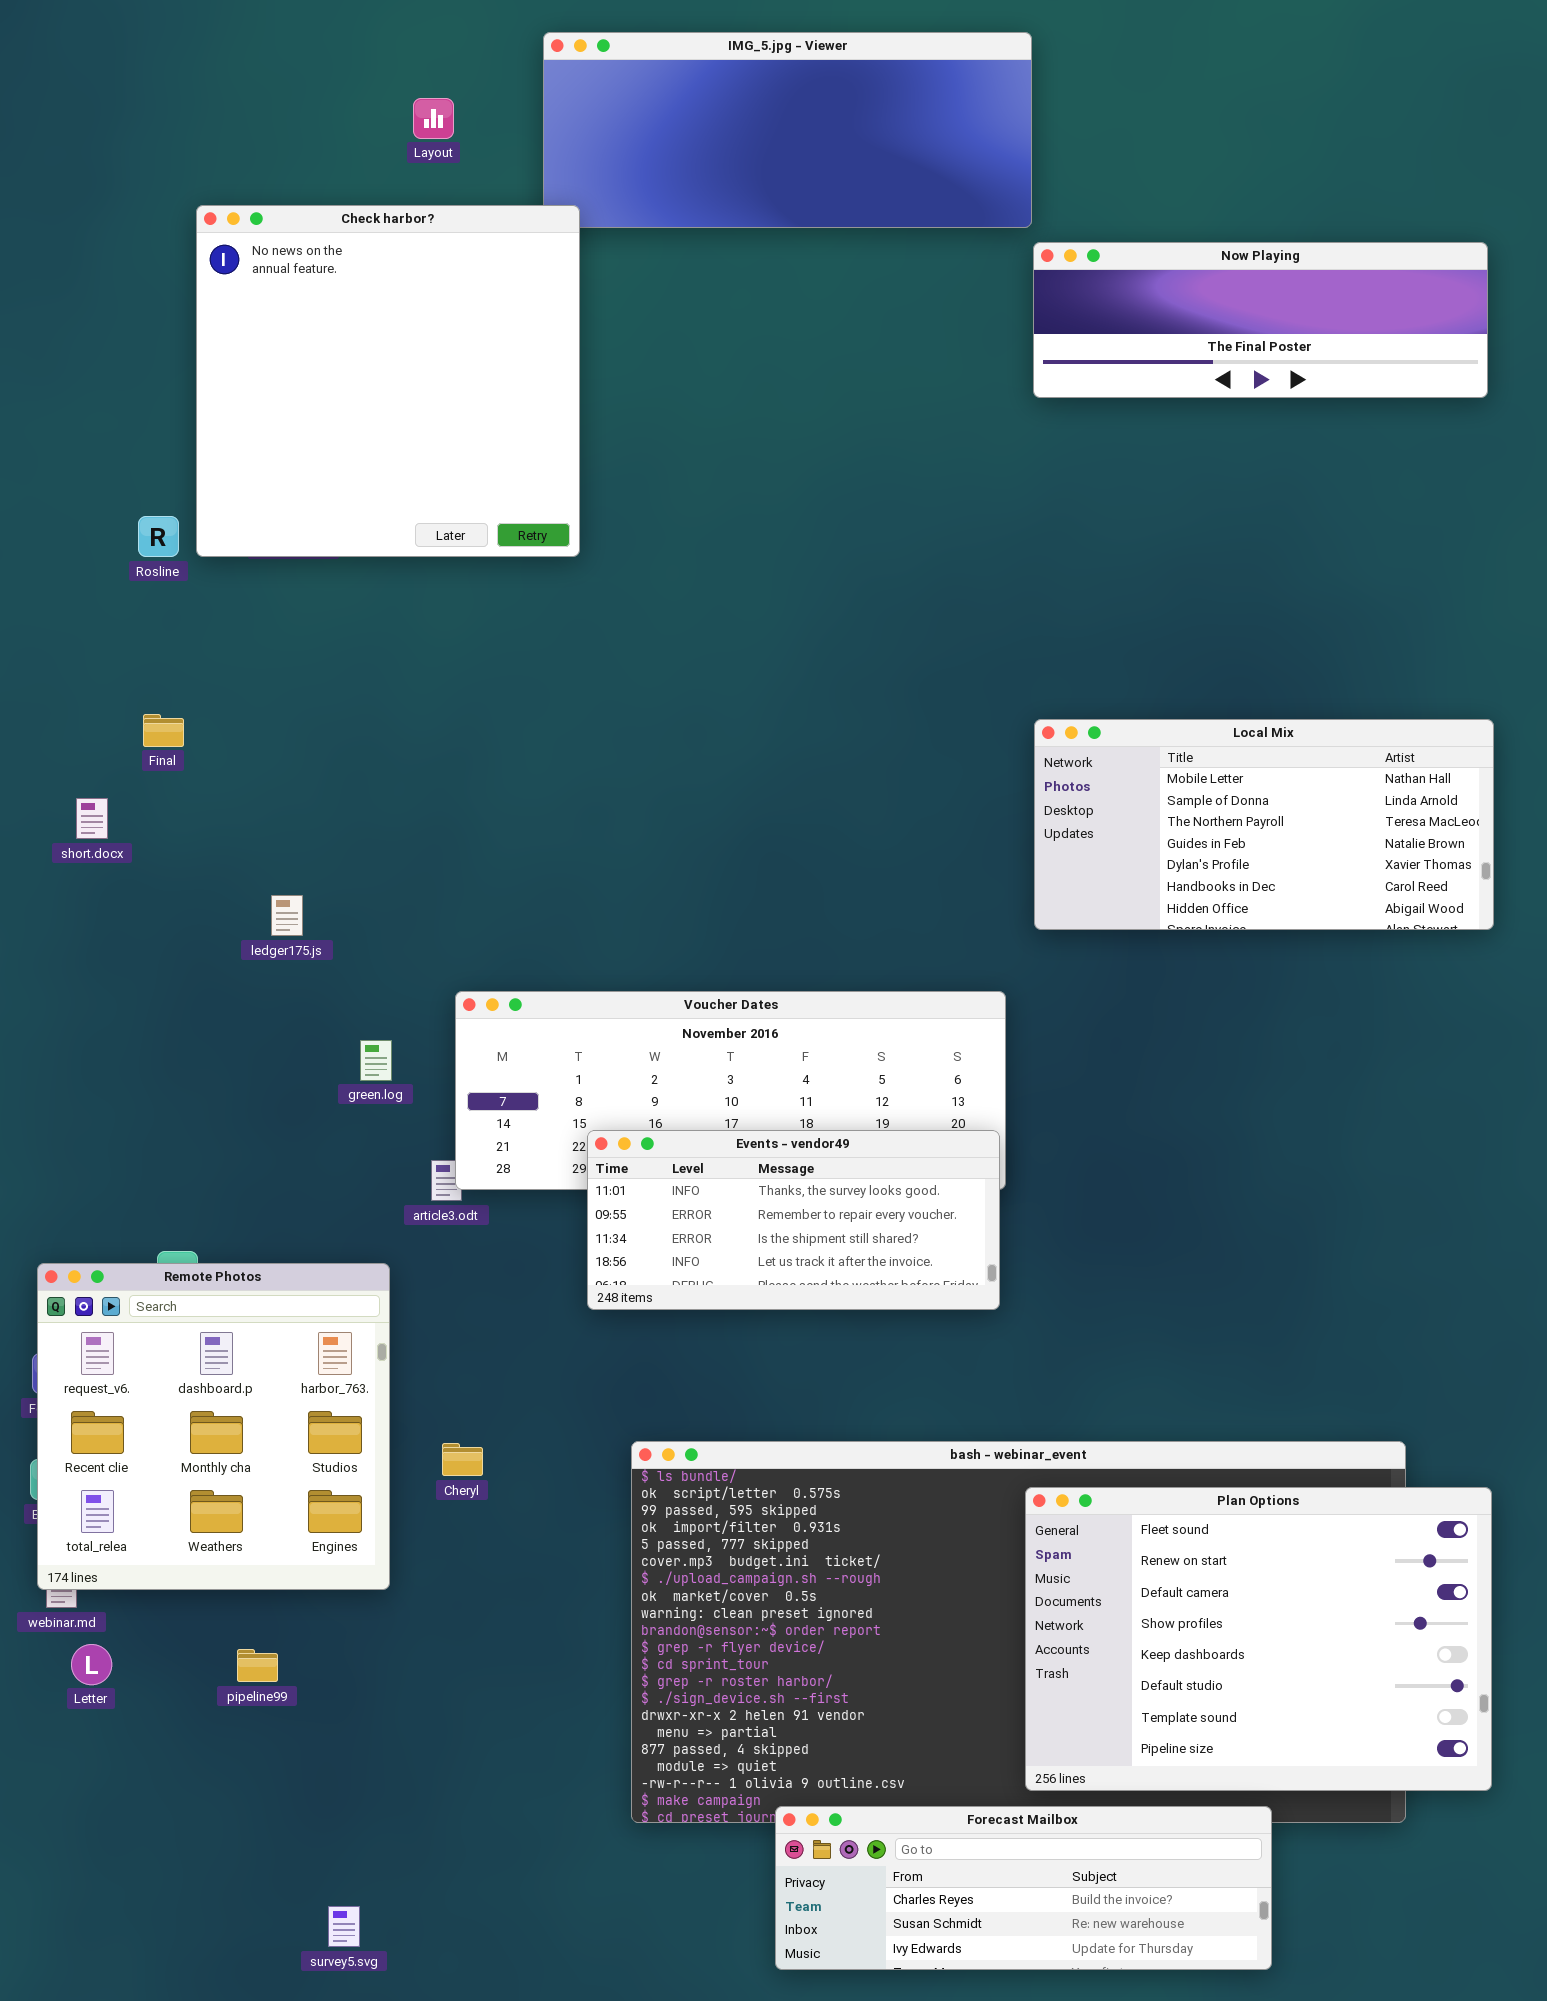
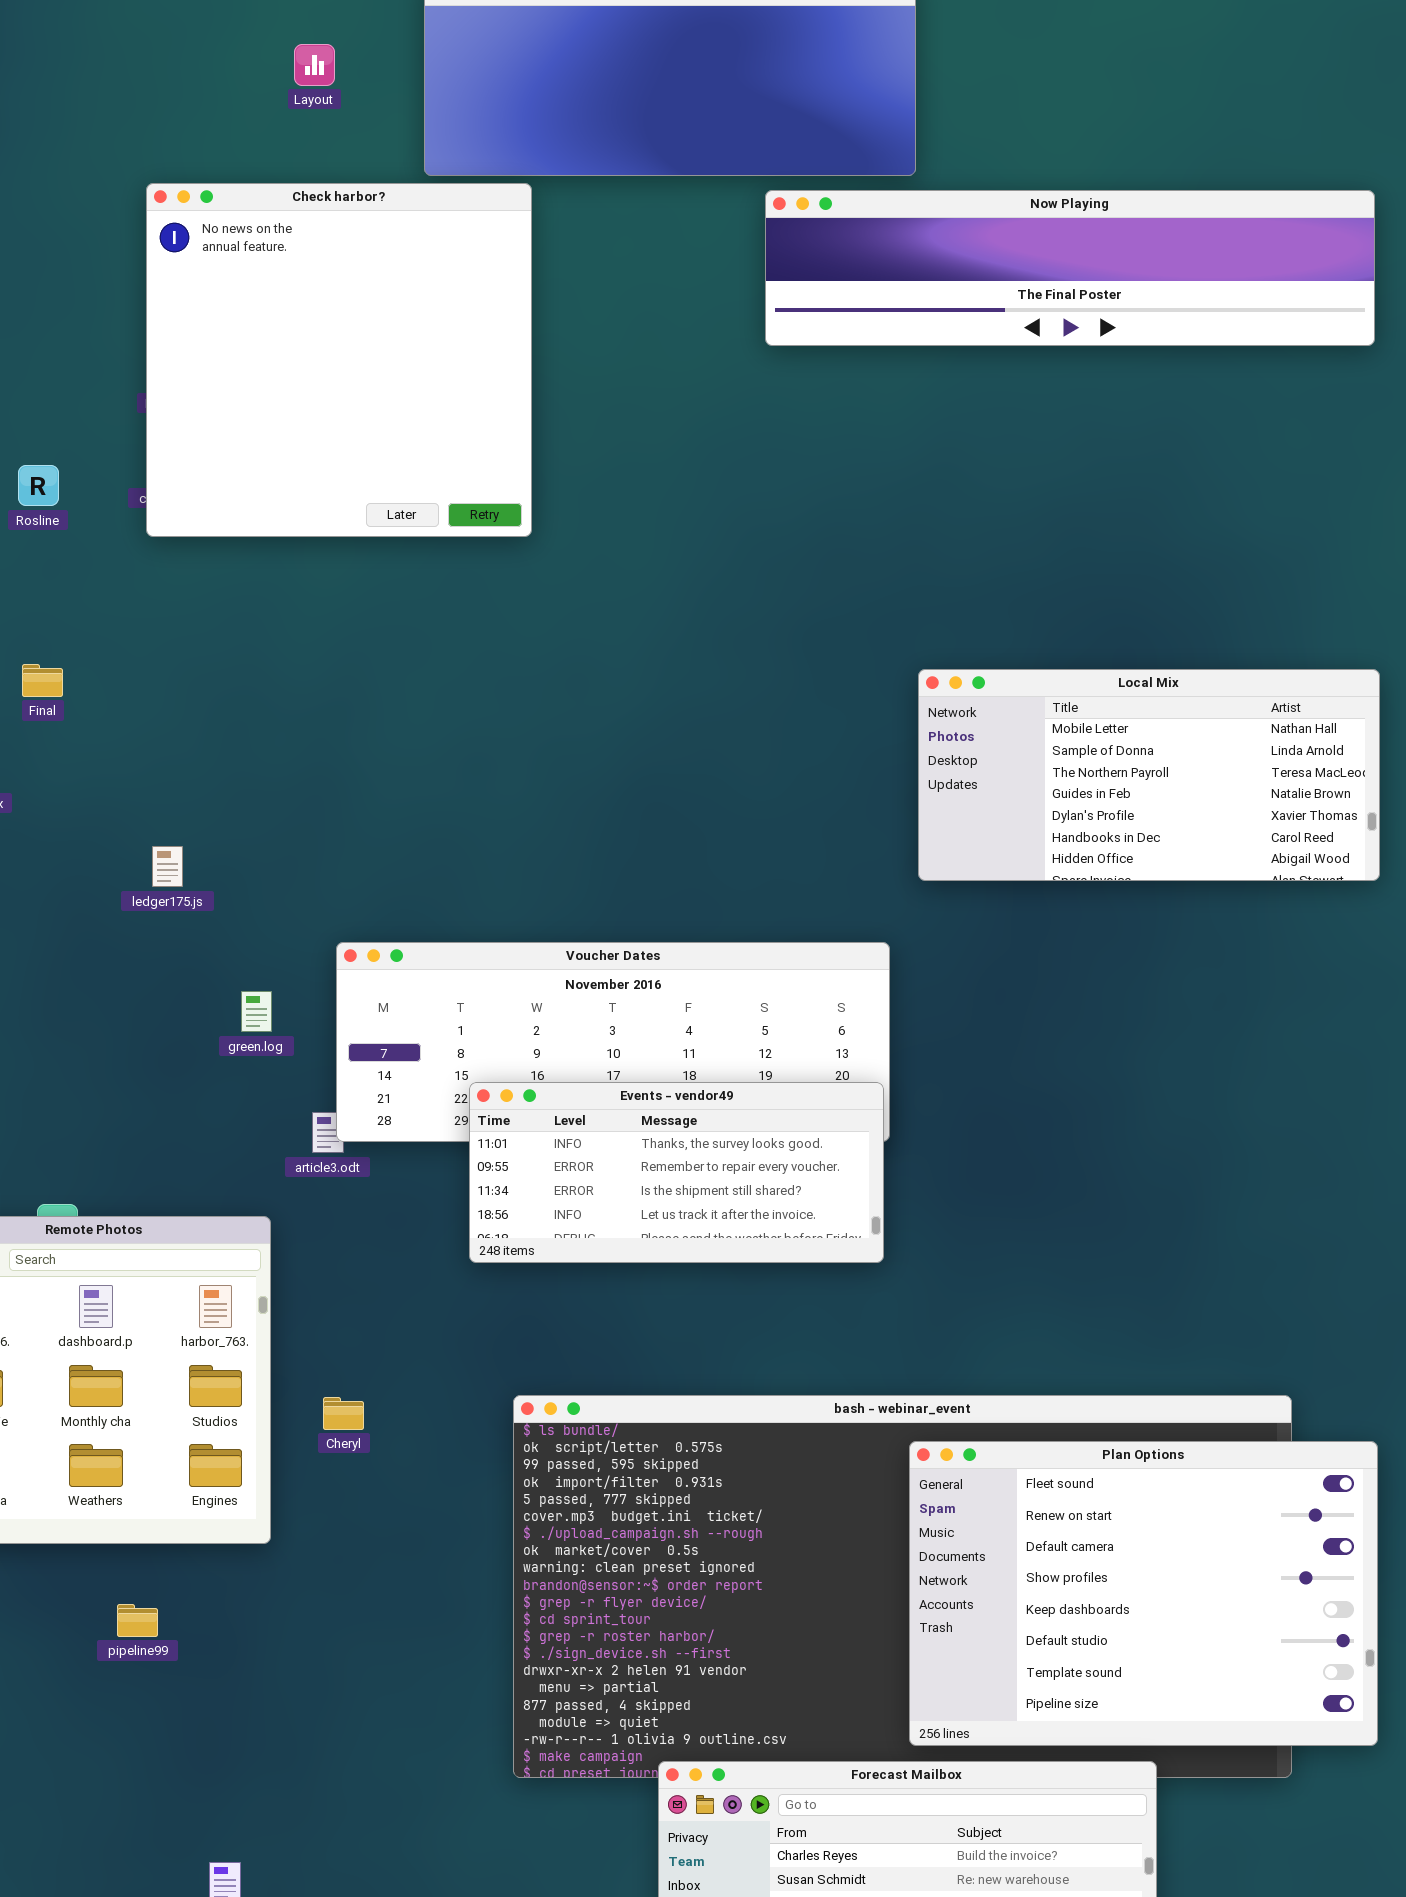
Check harbor?: [196,205,580,557] -> [146,183,532,537], moved
Now Playing: [1033,242,1488,398] -> [765,190,1375,346], resized

